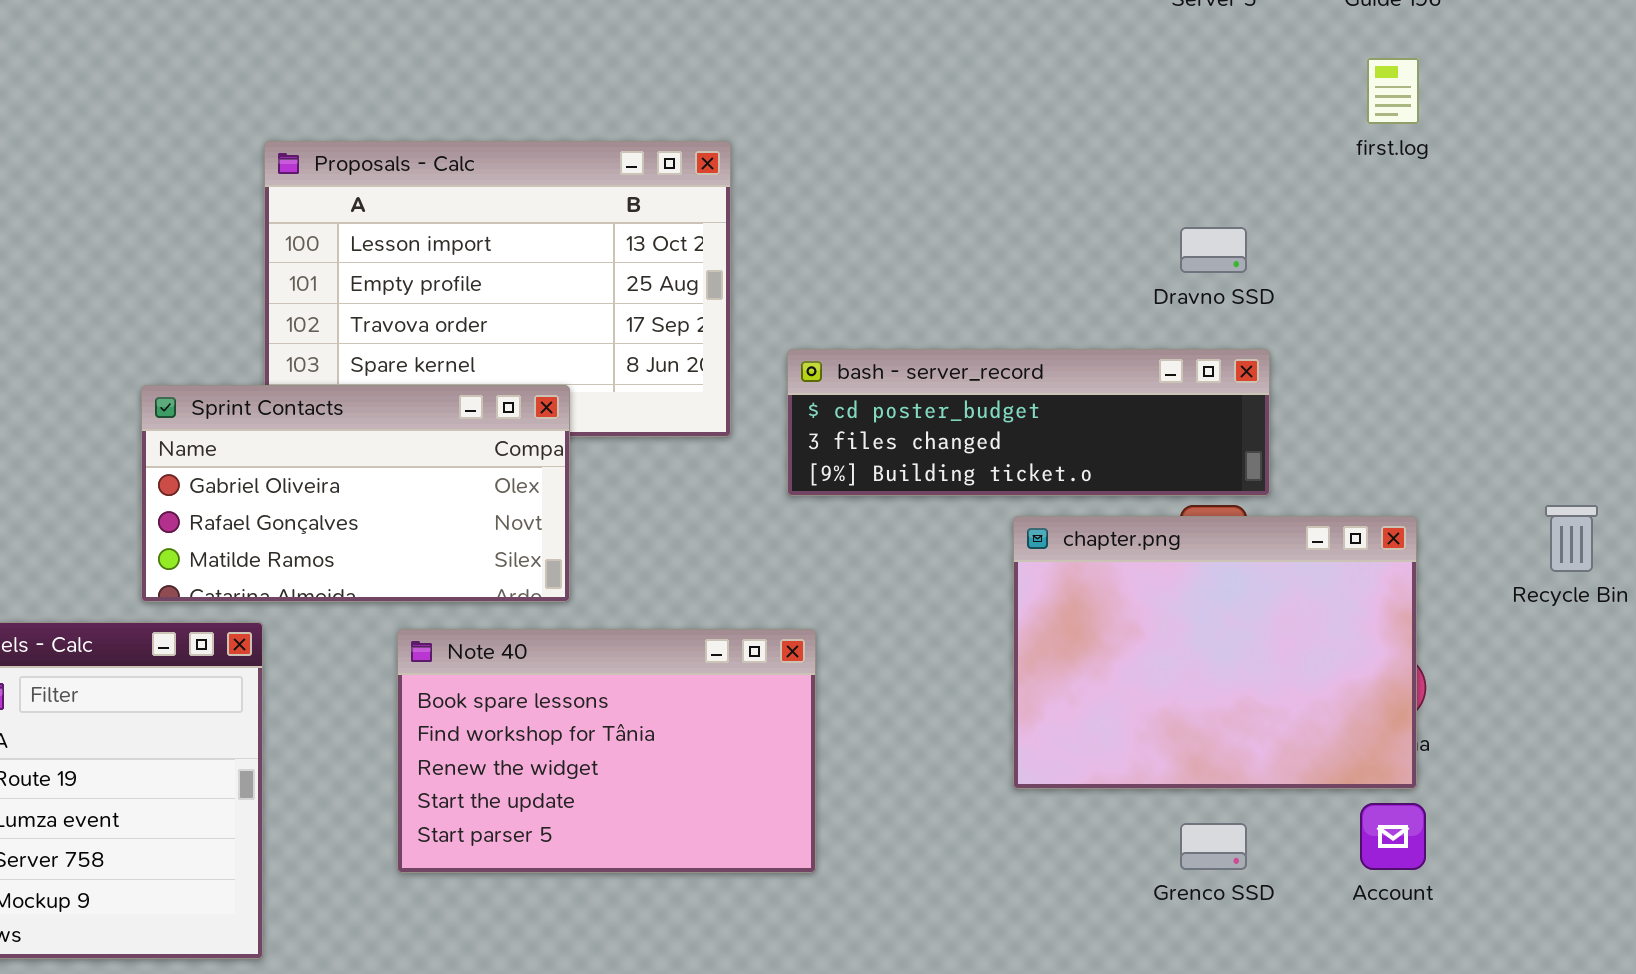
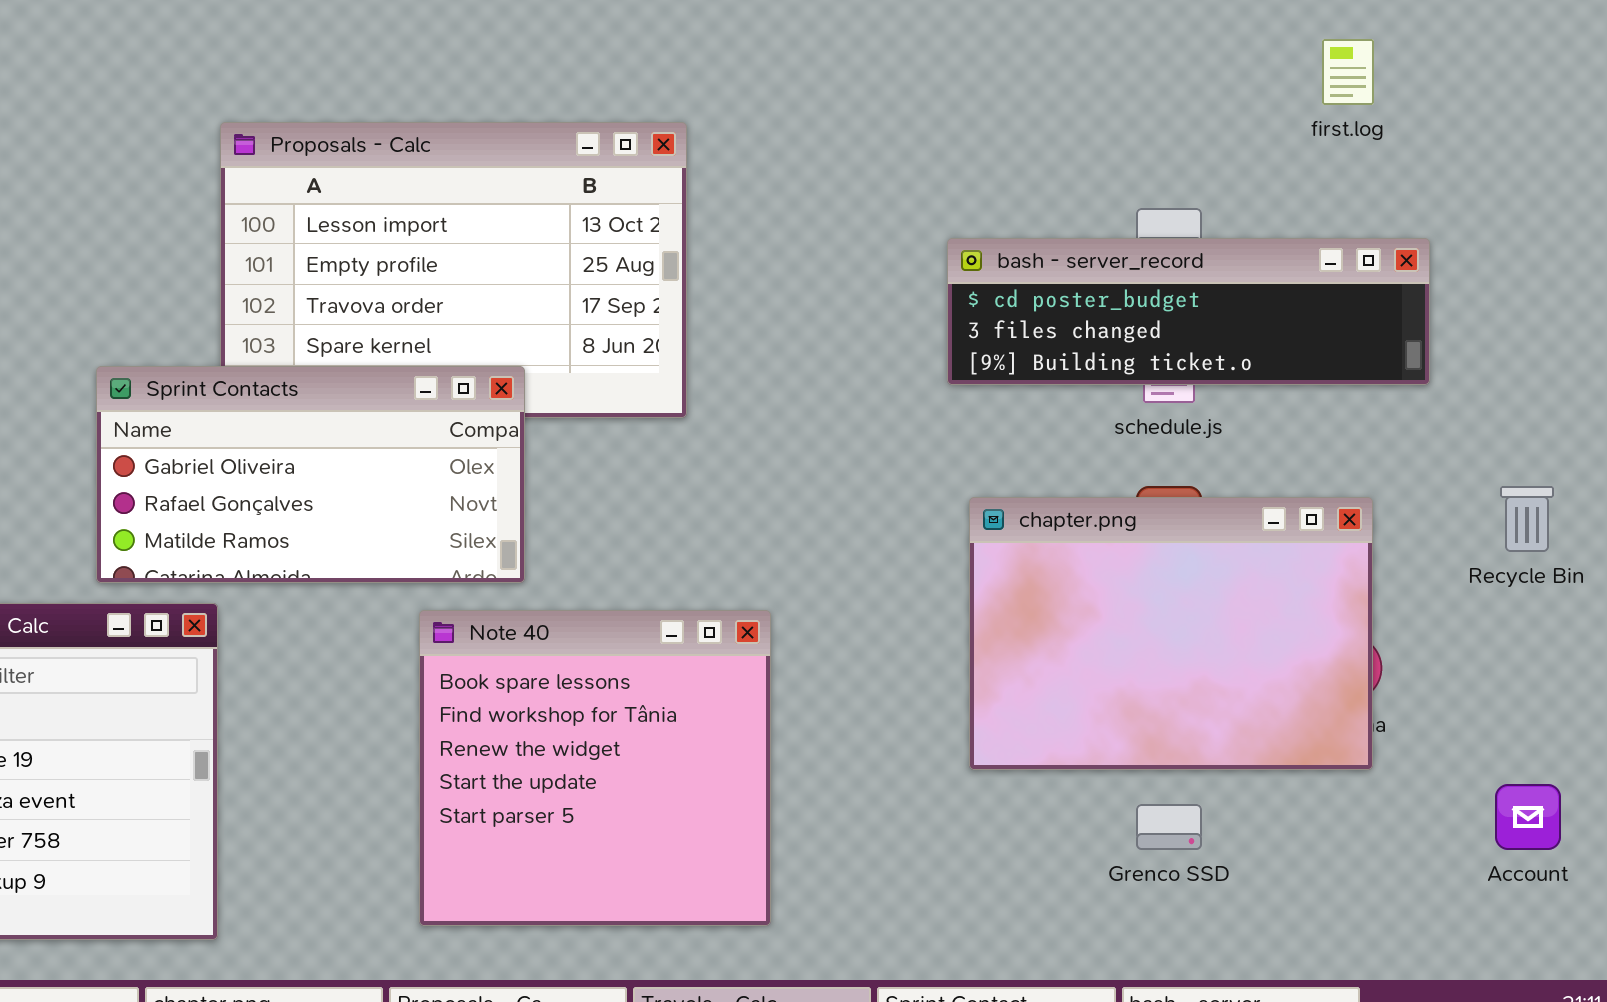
bash - server_record: [787,349,1270,496] -> [947,238,1430,385], moved
Note 40: [397,629,816,873] -> [419,610,771,926], resized
Account: [1360,803,1426,870] -> [1495,784,1561,850], moved

